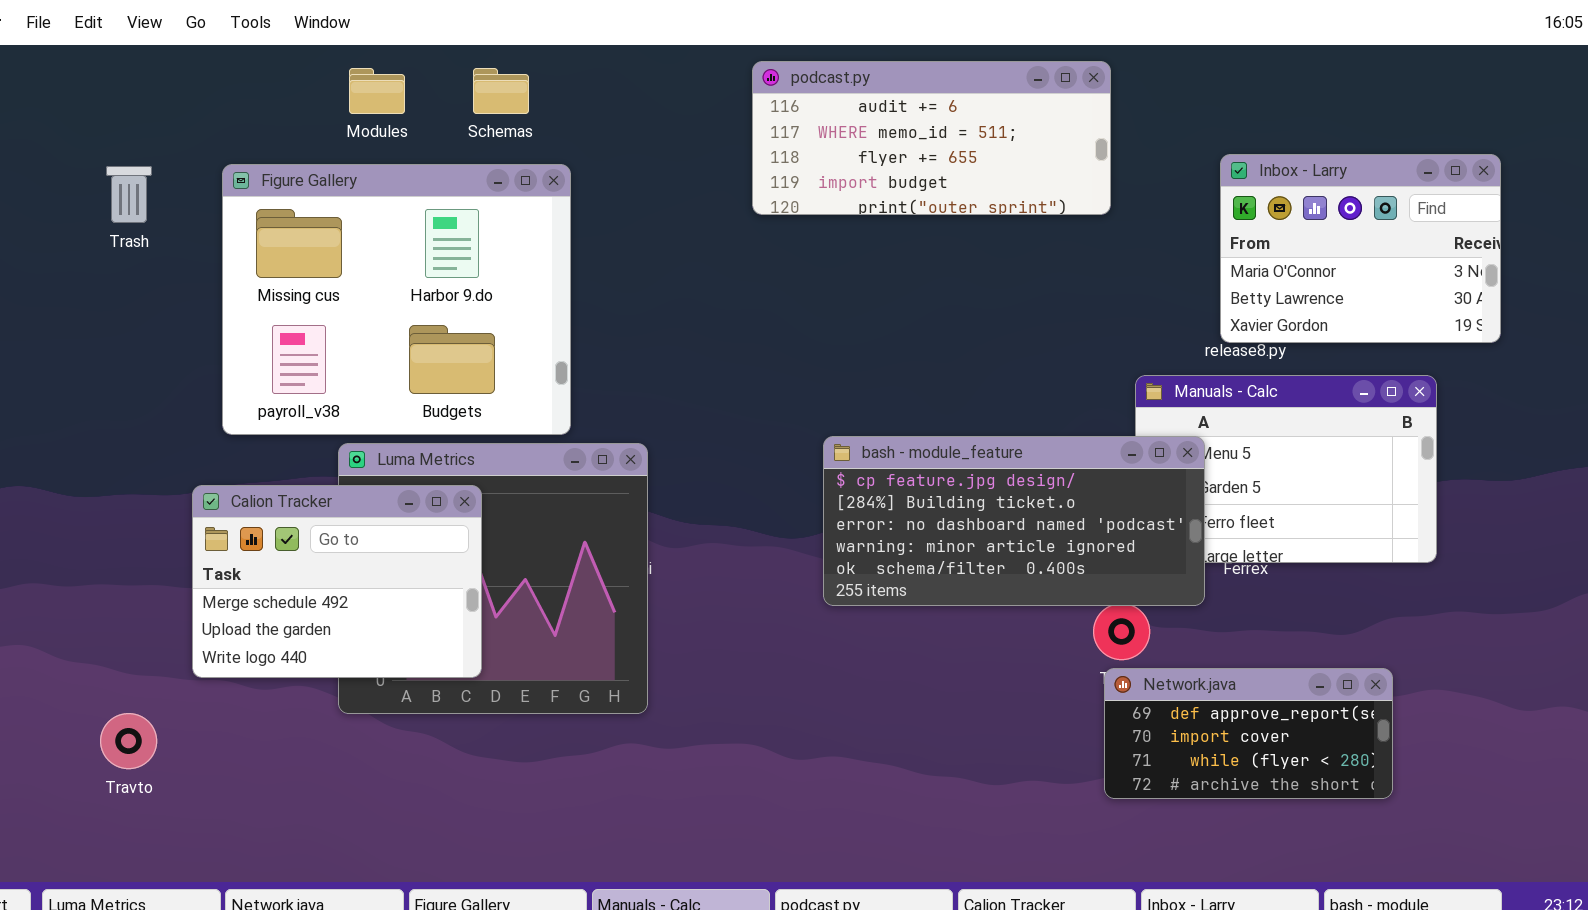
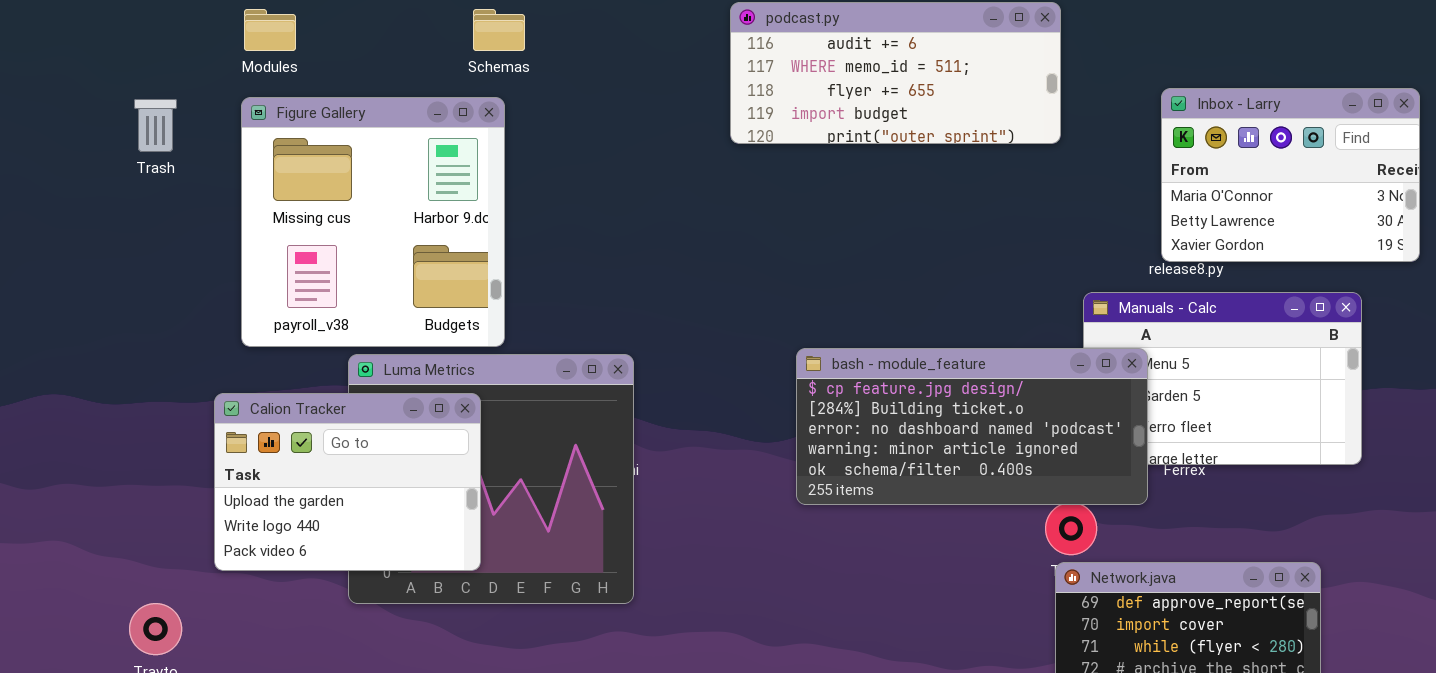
Modules: [349,68,405,114] -> [244,9,296,51], moved
Figure Gallery: [222,164,571,435] -> [241,97,505,347], resized
Calion Tracker: [192,485,482,678] -> [214,393,481,571], scrolled down 1 row

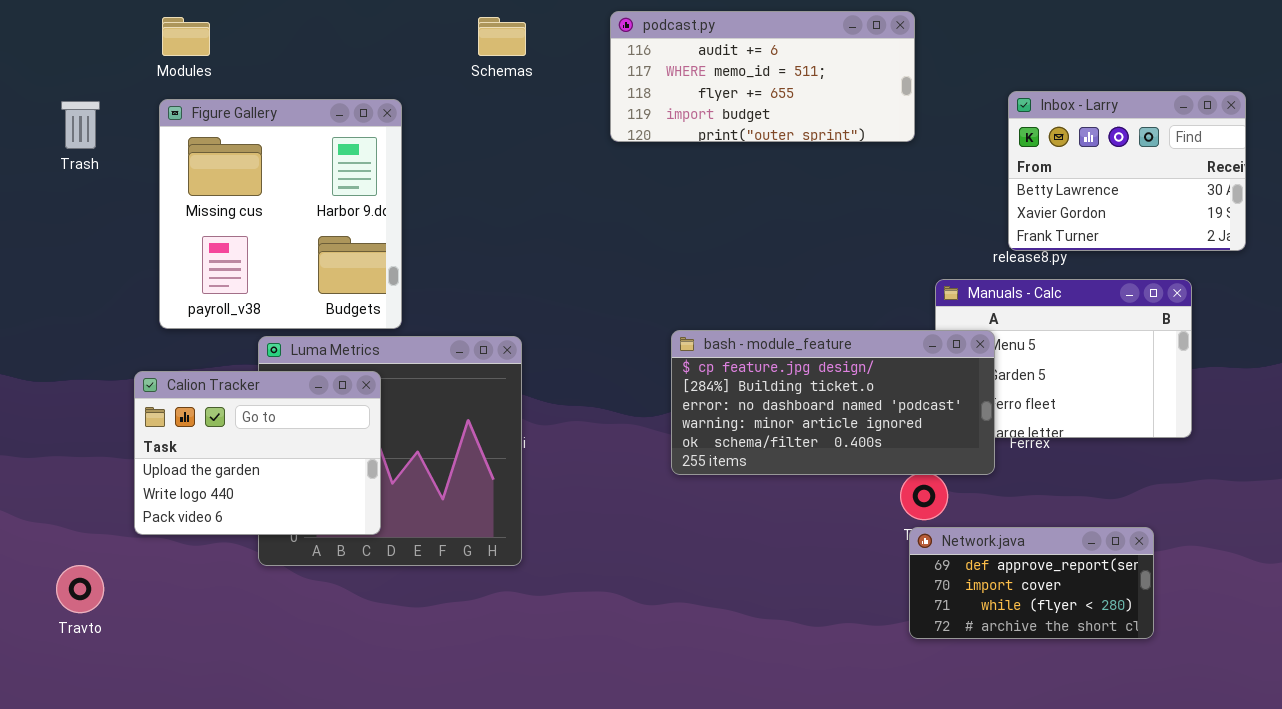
Schemas: [473,9,525,51] -> [478,17,526,56], moved
Inbox - Larry: [1161,88,1420,262] -> [1008,91,1246,251], scrolled down 1 row

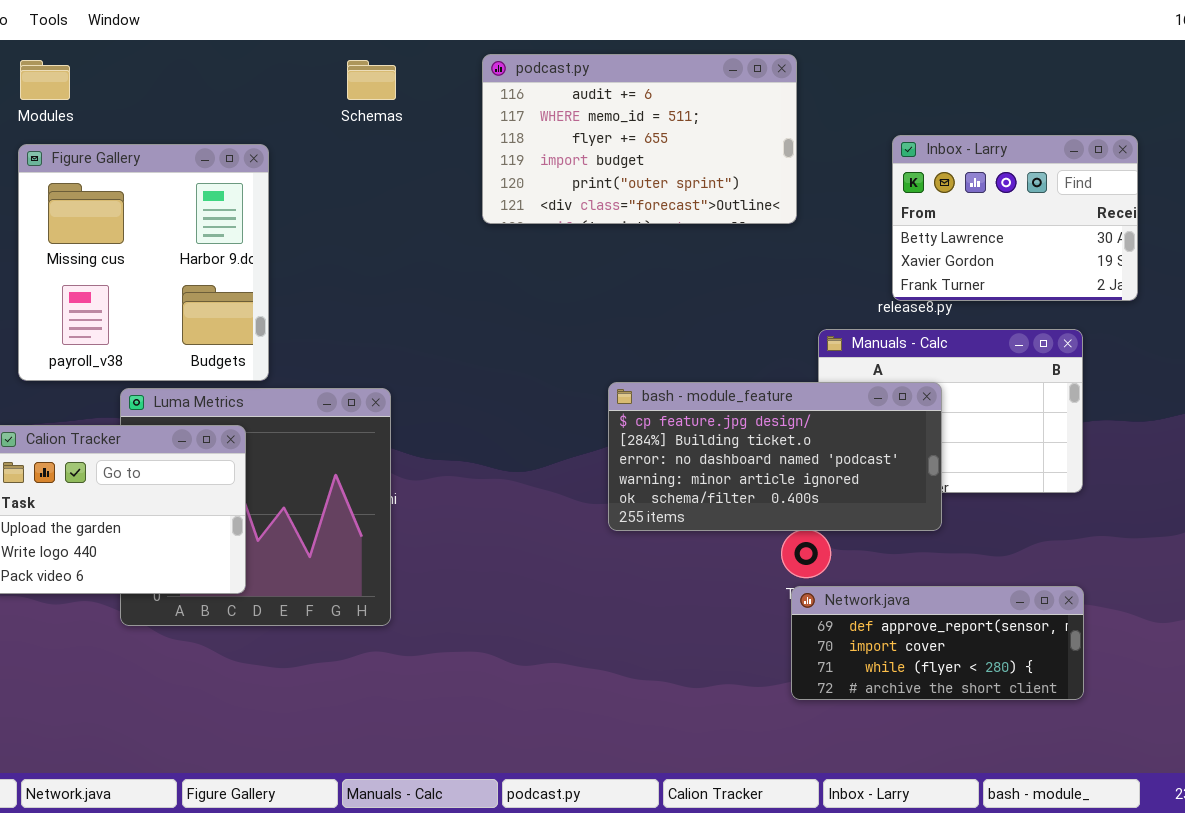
podcast.py: [610,11,915,142] -> [482,54,797,224], resized
bash - module_feature: [671,330,995,475] -> [608,382,942,531], moved
Network.java: [909,527,1154,639] -> [791,586,1084,700], resized

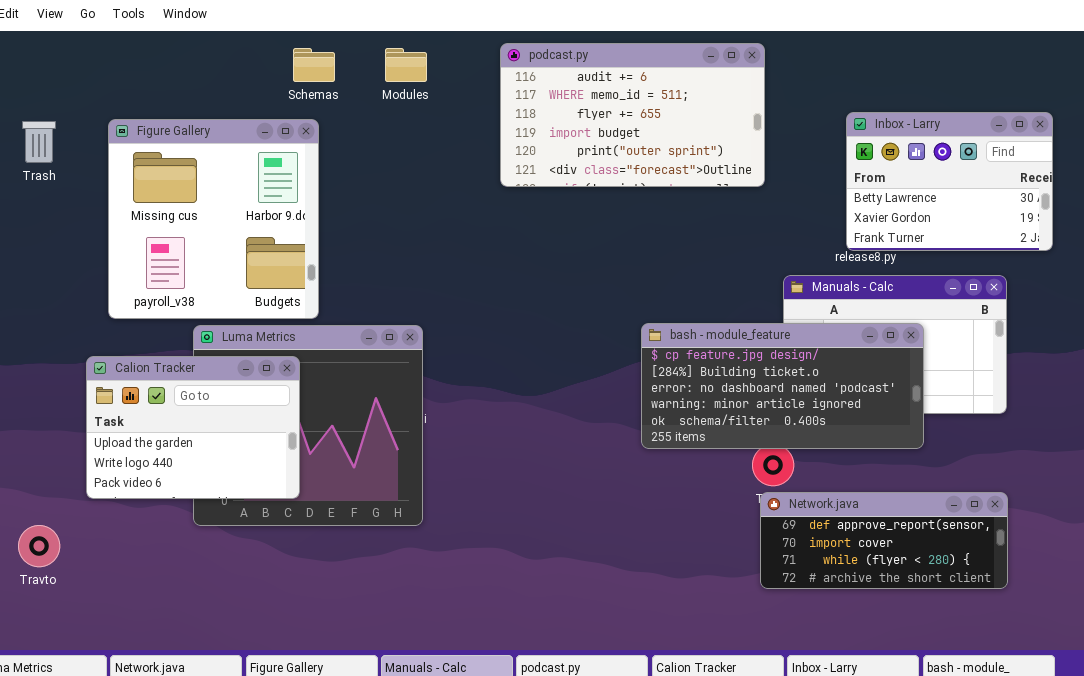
Modules: [20,60,70,100] -> [385,48,427,82], moved
Schemas: [347,60,396,100] -> [293,48,335,82], moved
bash - module_feature: [608,382,942,531] -> [641,323,924,449], moved

